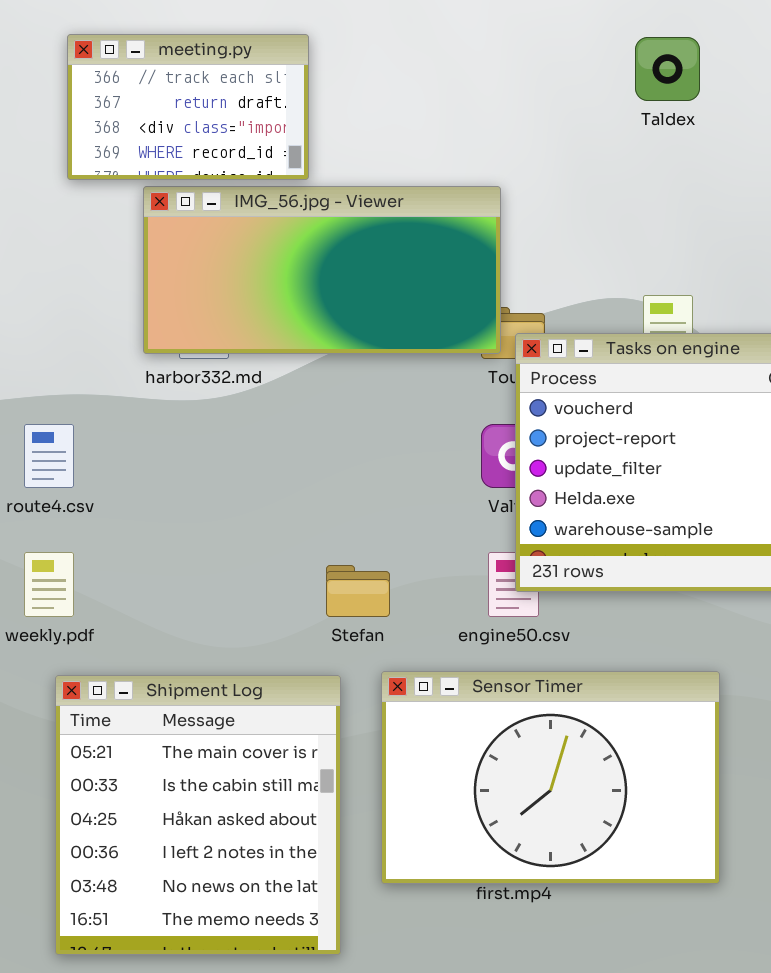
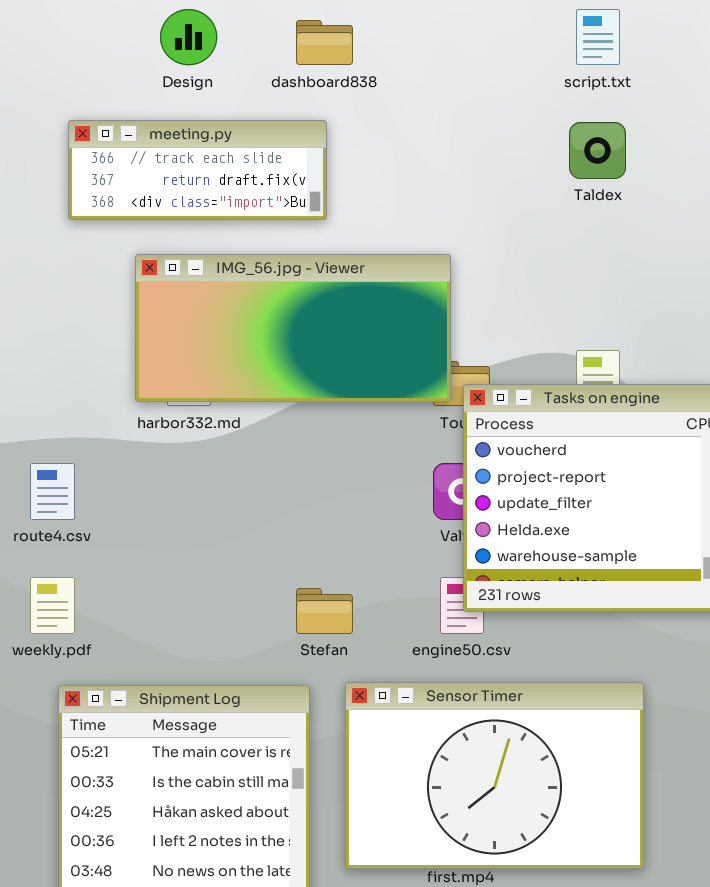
meeting.py: [67,34,309,180] -> [68,120,327,220], resized

